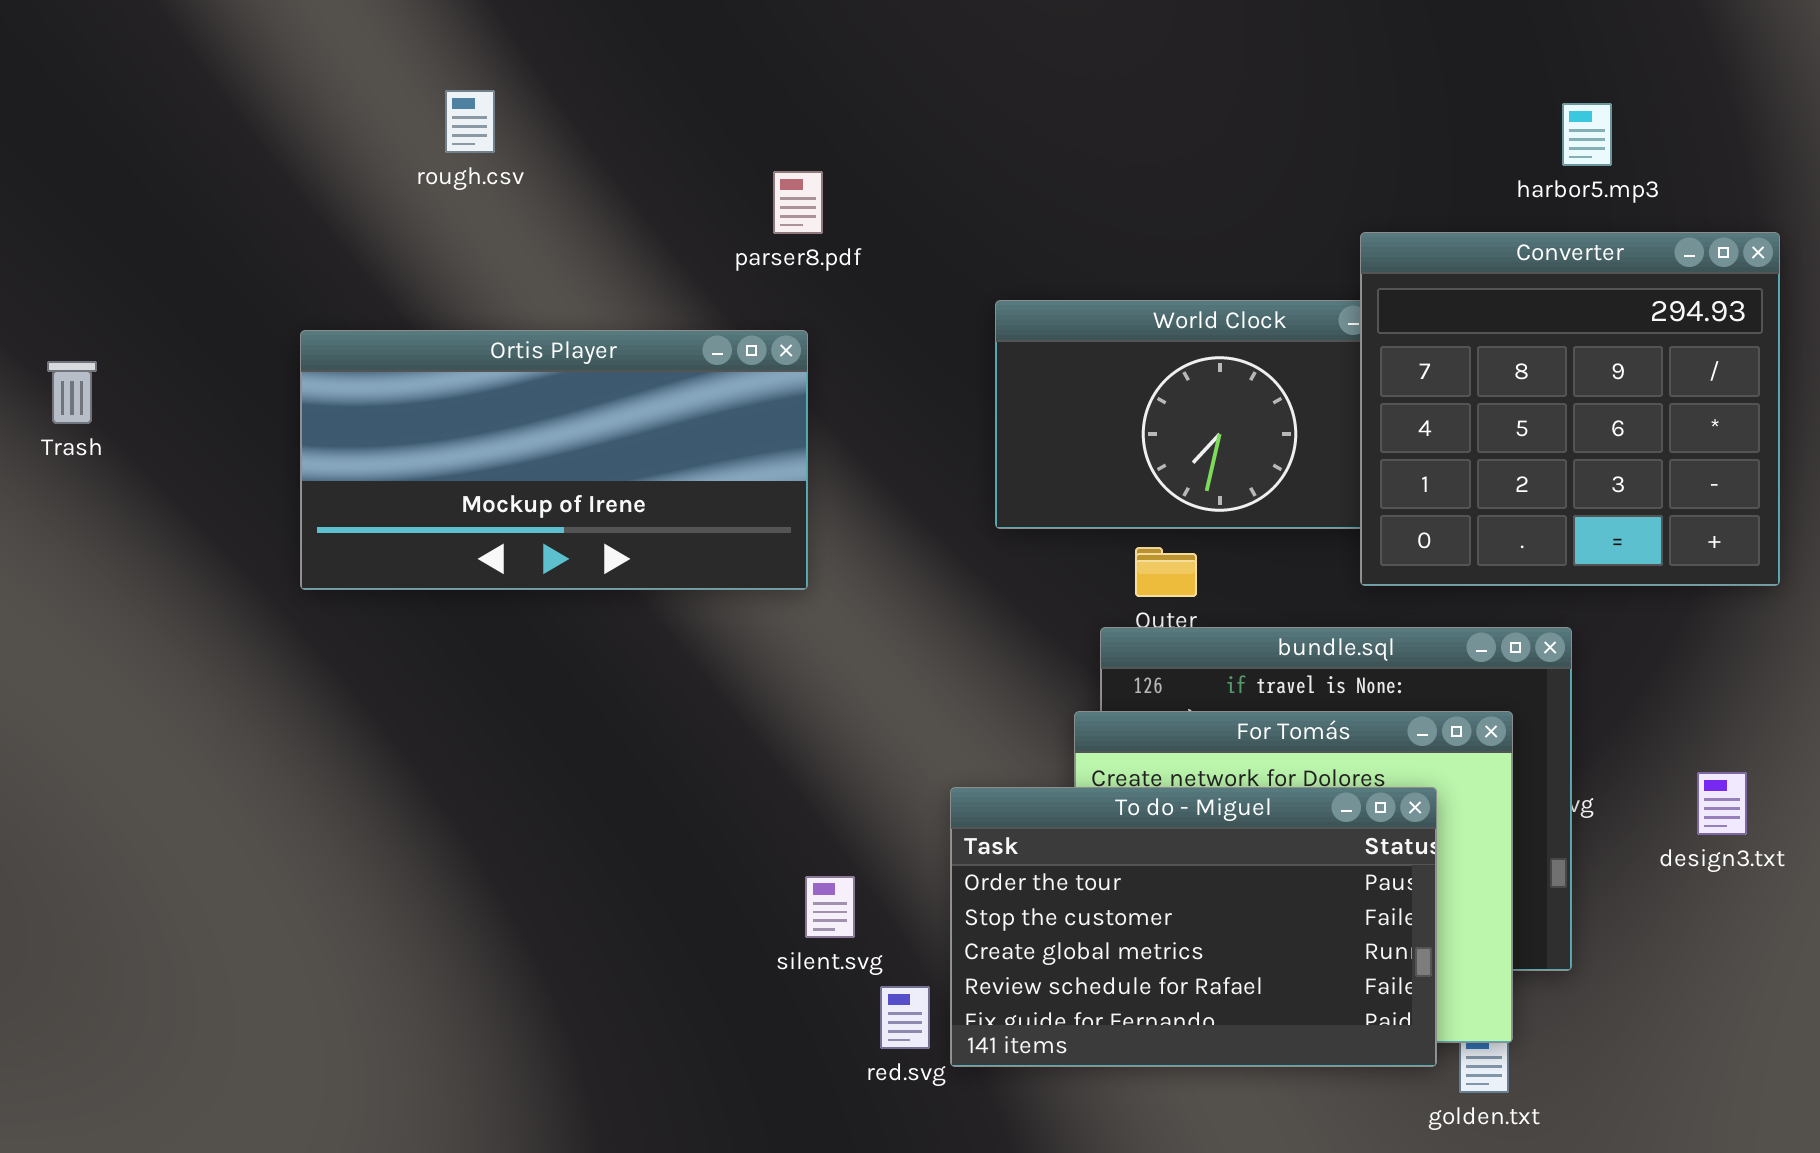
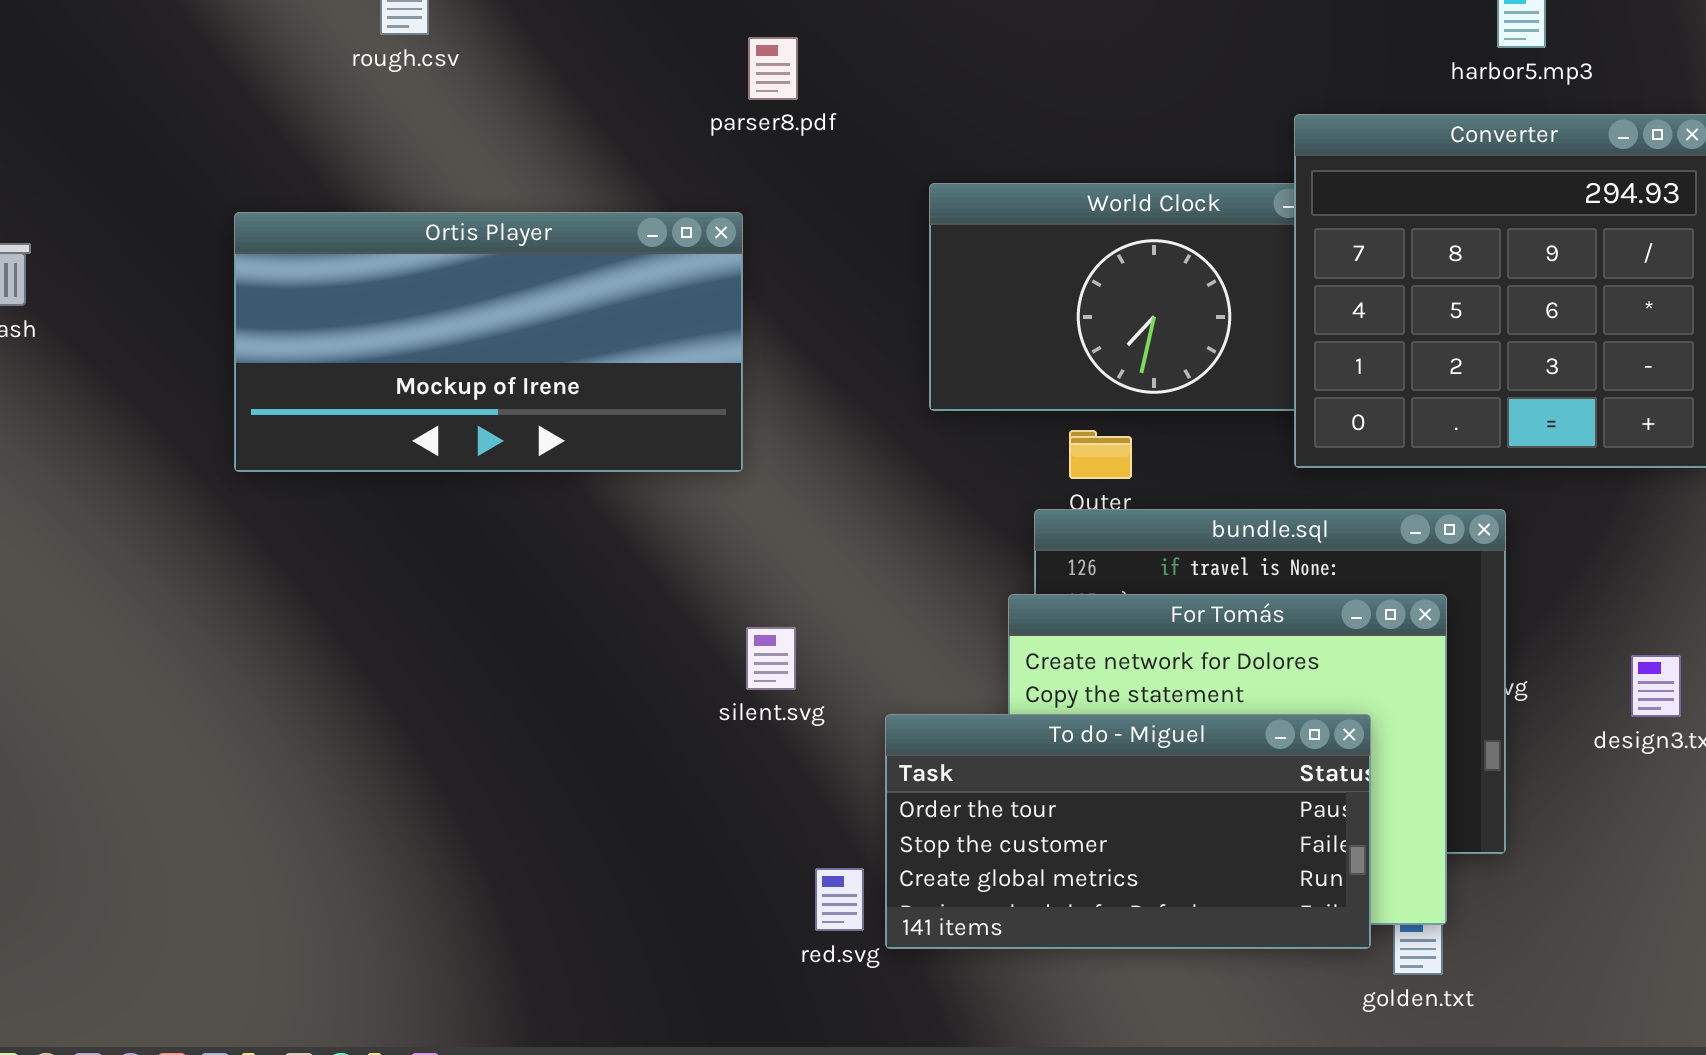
parser8.pdf: [773,171,823,234] -> [748,37,798,100], moved
To do - Miguel: [950,787,1437,1067] -> [885,714,1371,949], resized
silent.svg: [805,876,855,938] -> [746,627,796,690], moved

